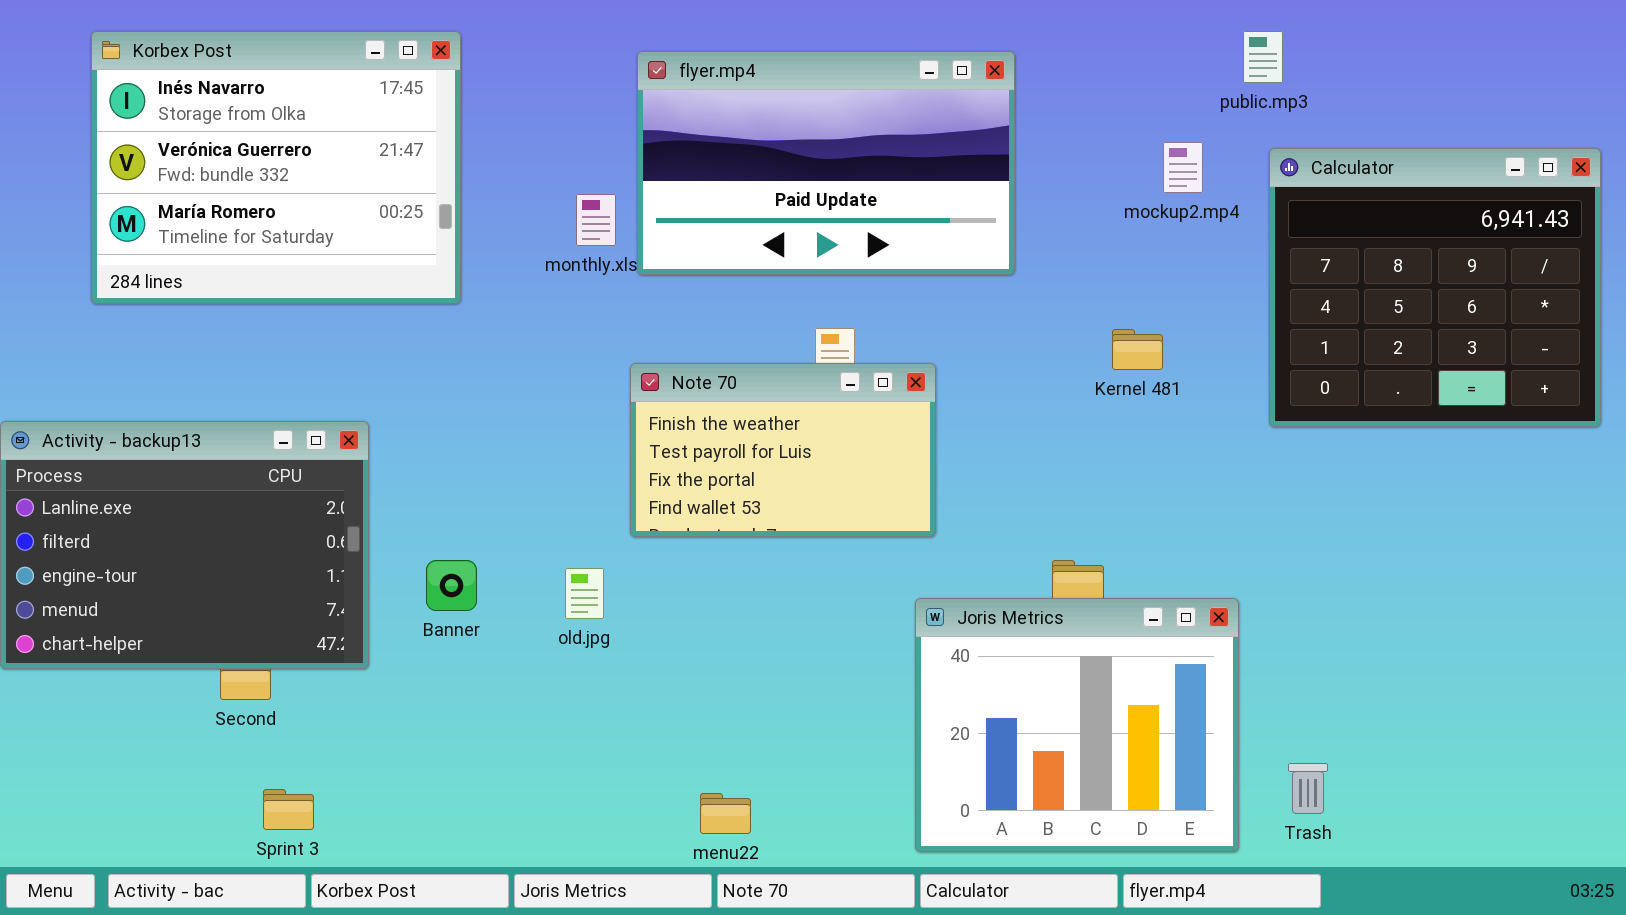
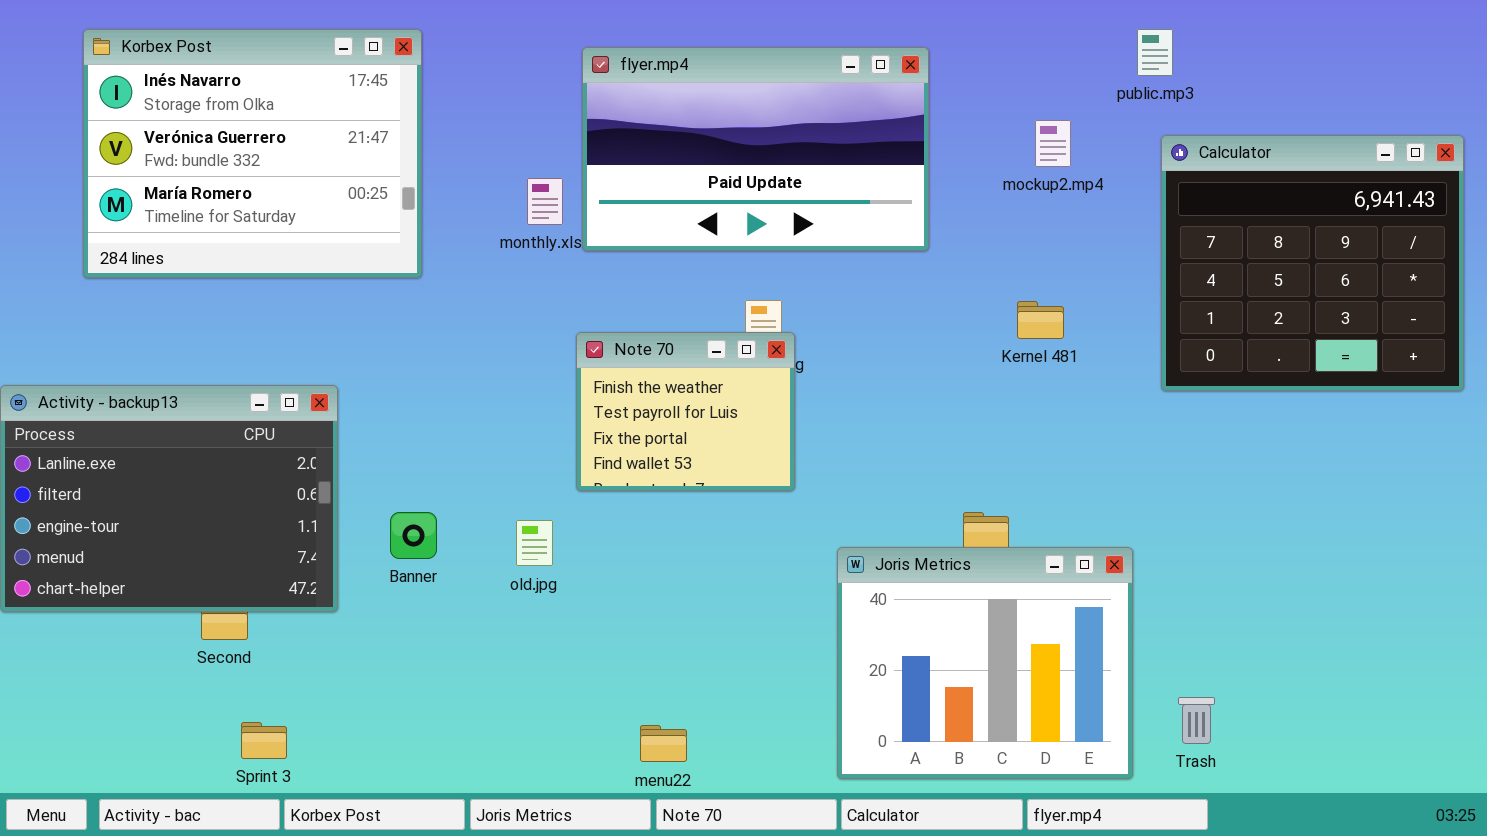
mockup2.mp4: [1163,142,1203,193] -> [1035,120,1071,167], moved
Note 70: [630,363,936,537] -> [576,332,795,491], resized

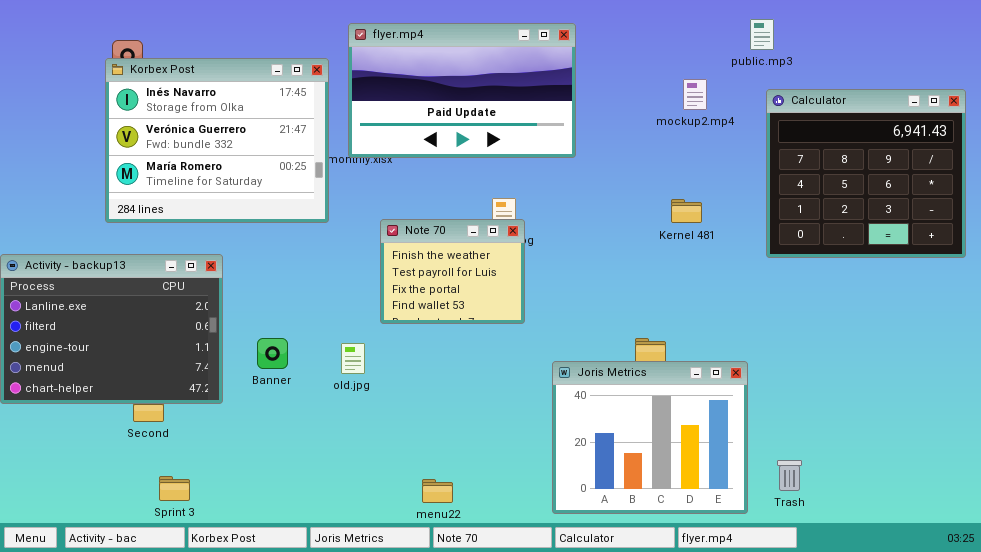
Korbex Post: [83,29,422,278] -> [105,58,329,223], moved
flyer.mp4: [582,47,929,251] -> [348,23,576,158], moved

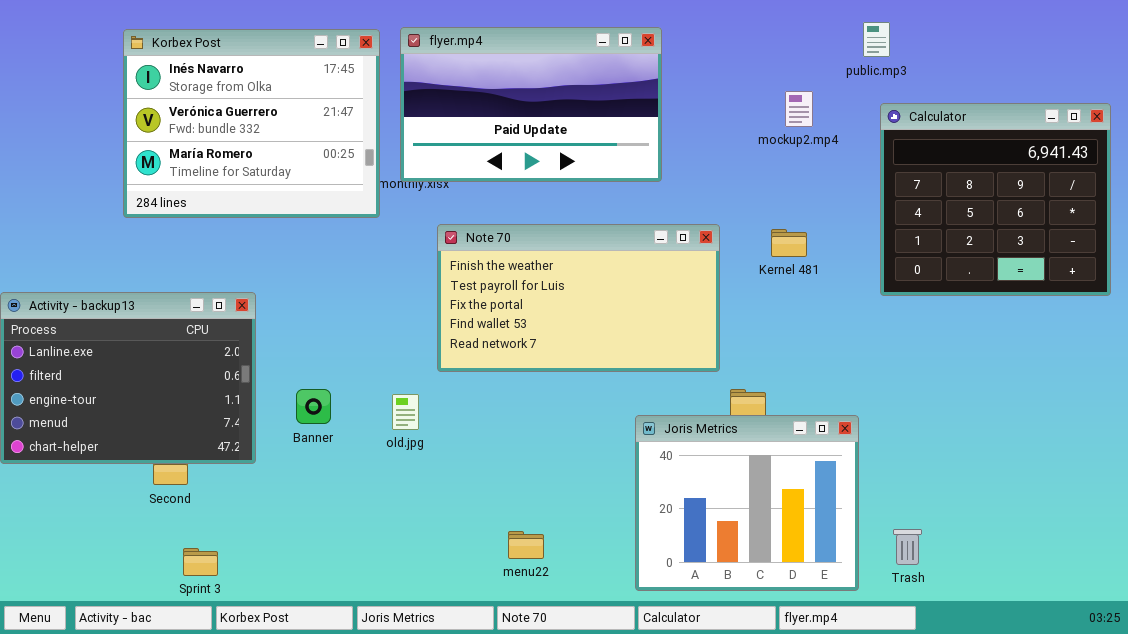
Korbex Post: [105,58,329,223] -> [123,29,380,218], moved
Note 70: [380,219,525,324] -> [437,224,720,372], resized
menu22: [422,479,453,503] -> [508,531,544,559], moved

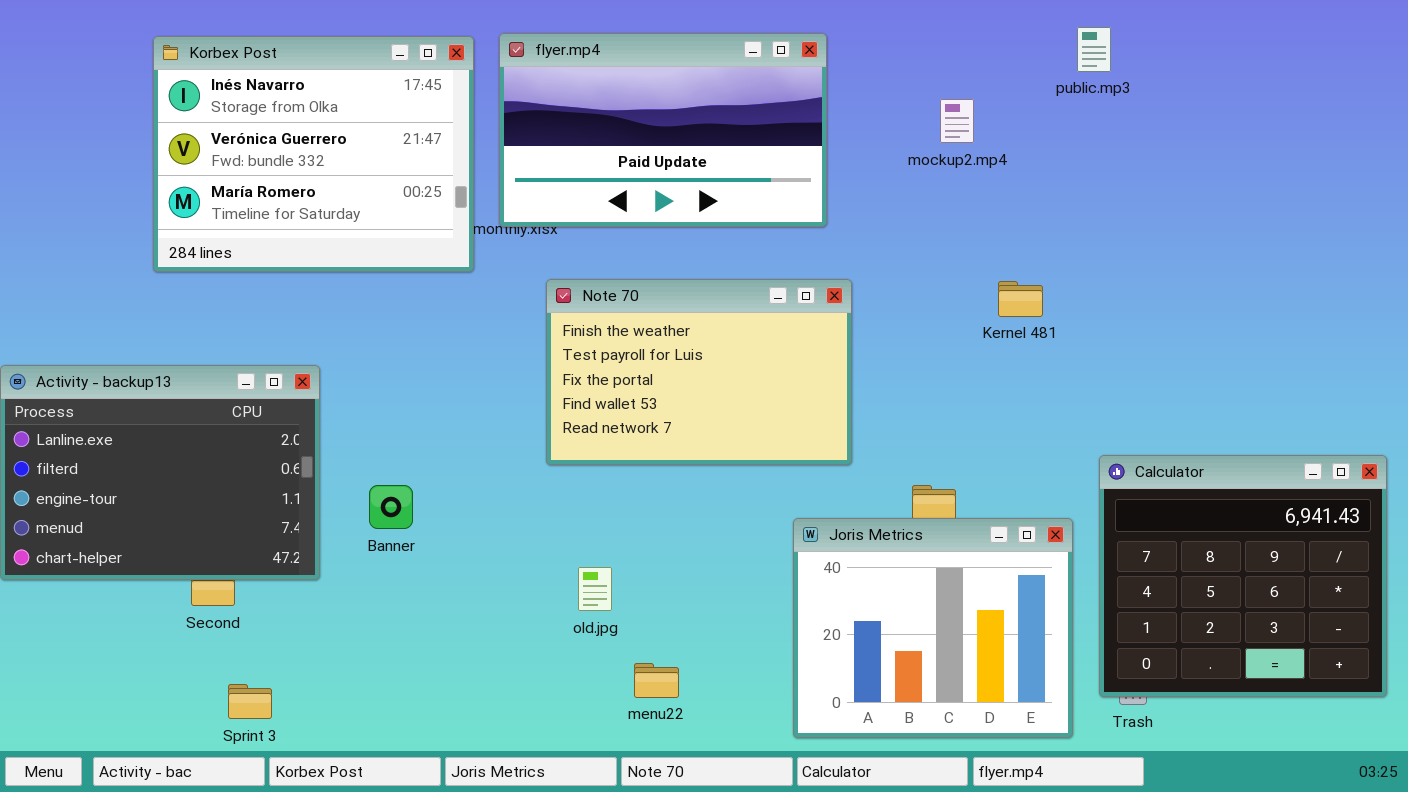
mockup2.mp4: [785,91,813,127] -> [940,99,974,143], moved
Calculator: [880,103,1111,296] -> [1099,455,1387,697], moved
Note 70: [437,224,720,372] -> [546,279,852,465], resized
Kernel 481: [771,229,807,257] -> [998,281,1043,317], moved
old.jpg: [392,394,419,430] -> [578,567,612,611], moved

